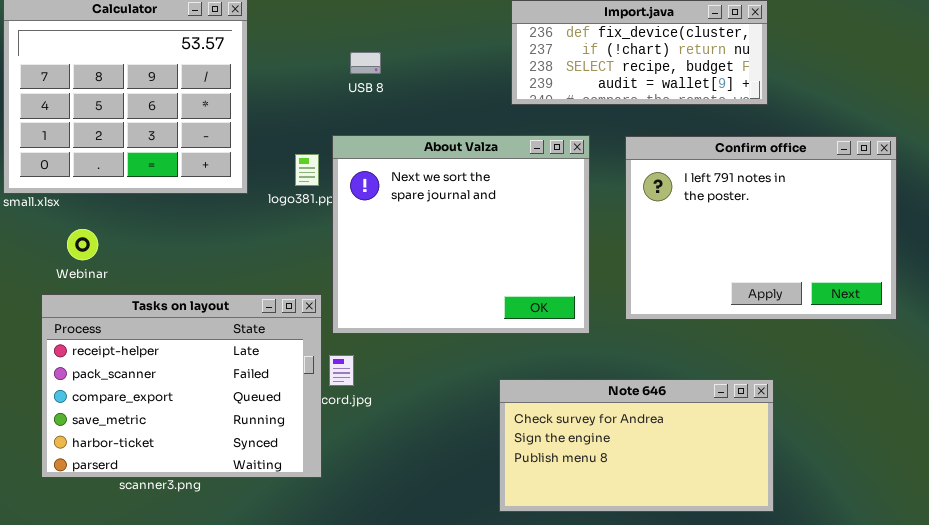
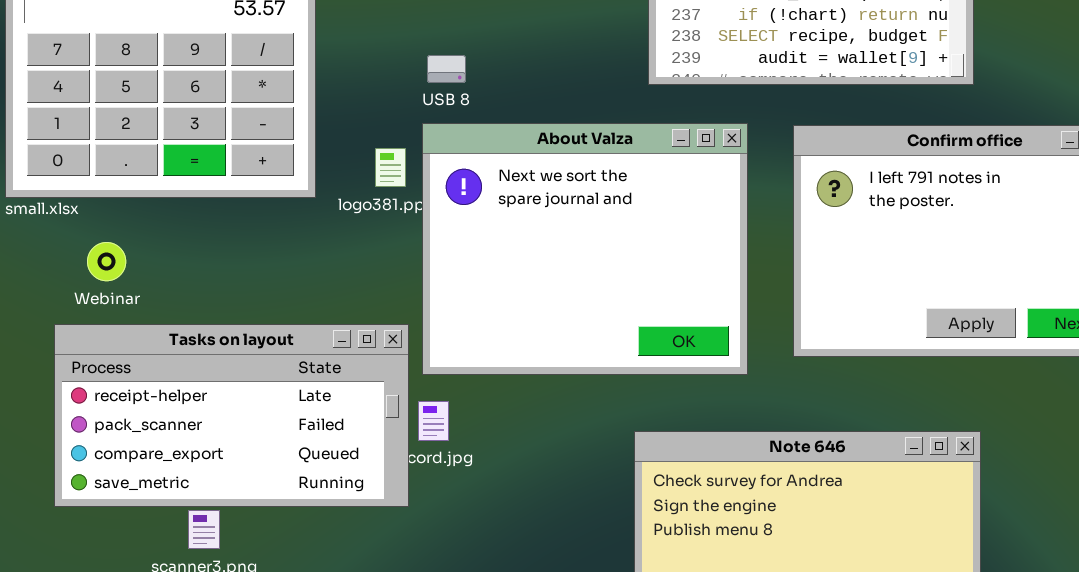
USB 8: [350,52,381,74] -> [427,55,466,83], moved
Tasks on layout: [41,294,322,478] -> [54,324,409,507], resized

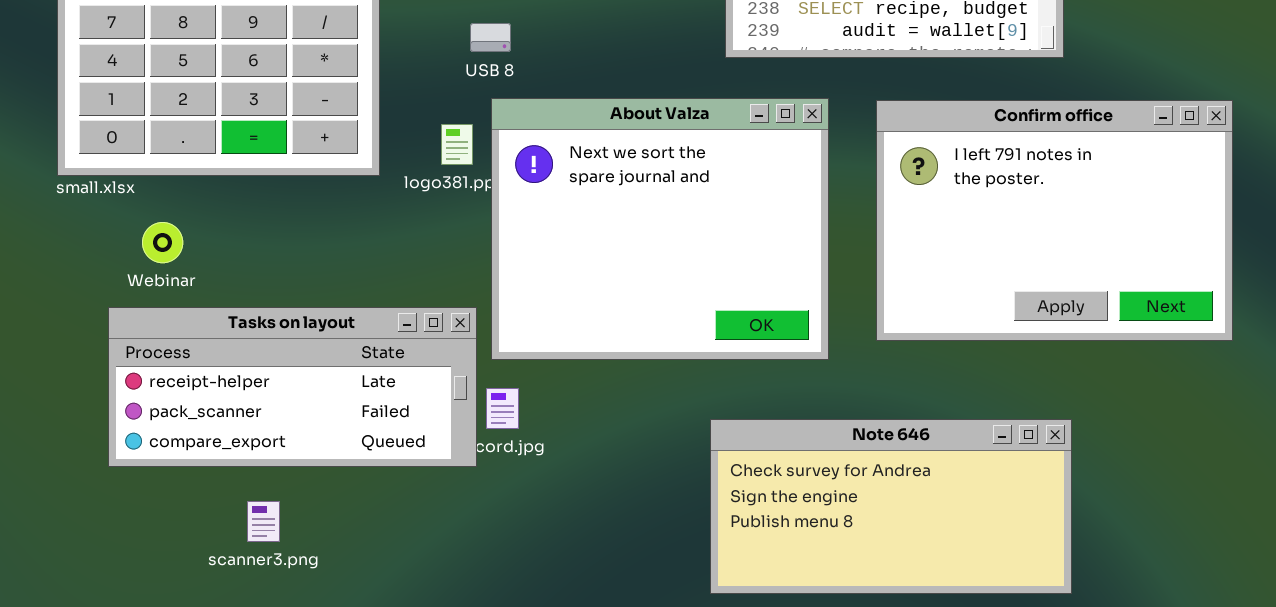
USB 8: [427,55,466,83] -> [470,23,511,52], moved
Tasks on layout: [54,324,409,507] -> [108,307,477,467], resized

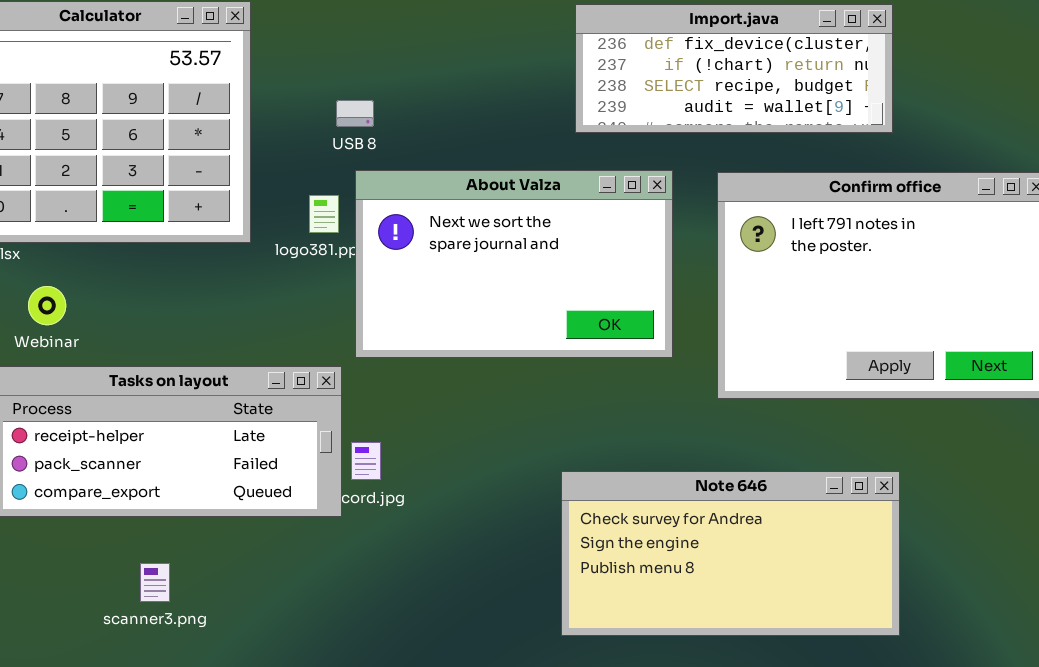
About Valza: [491,98,829,360] -> [355,170,673,358], resized
scanner3.png: [247,501,280,542] -> [140,563,170,602], moved

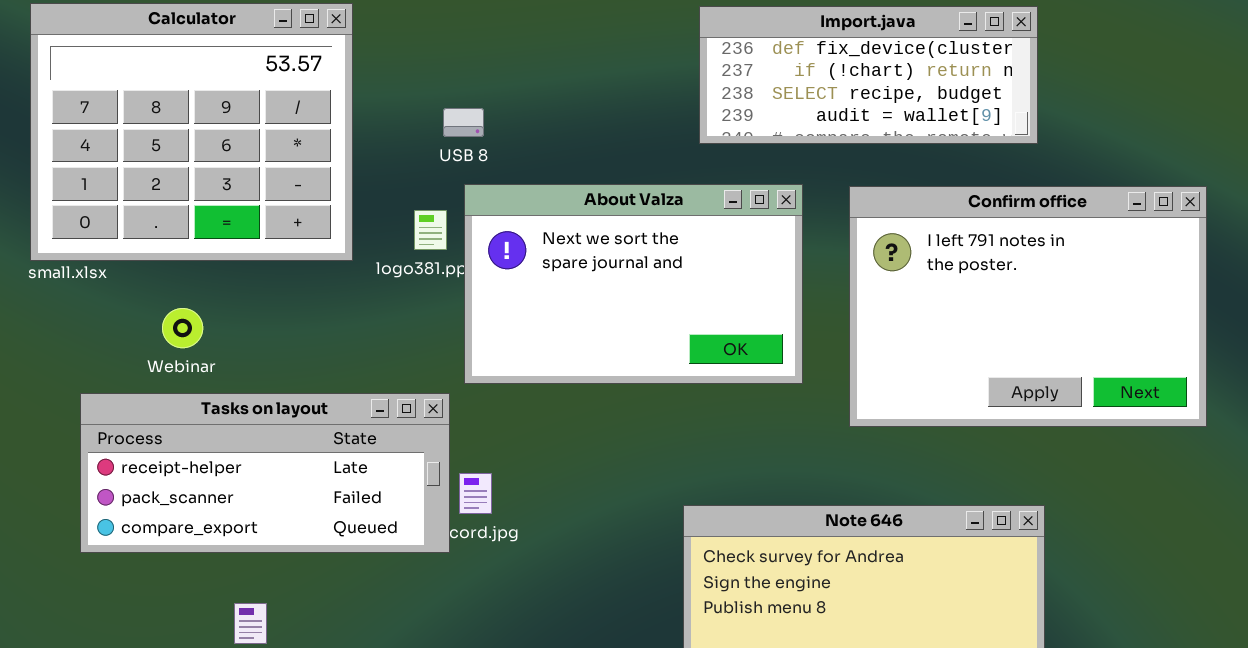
Webinar: [28,286,66,325] -> [162,308,203,348], moved

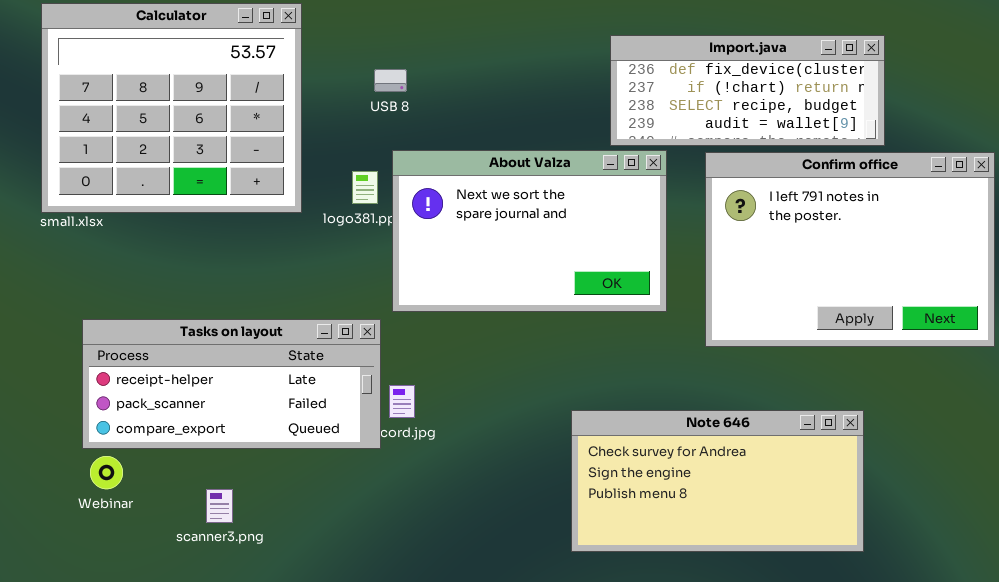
Import.java: [699,6,1038,144] -> [610,35,885,146], moved
USB 8: [443,108,484,137] -> [374,69,407,92], moved
Webinar: [162,308,203,348] -> [90,456,123,489], moved

